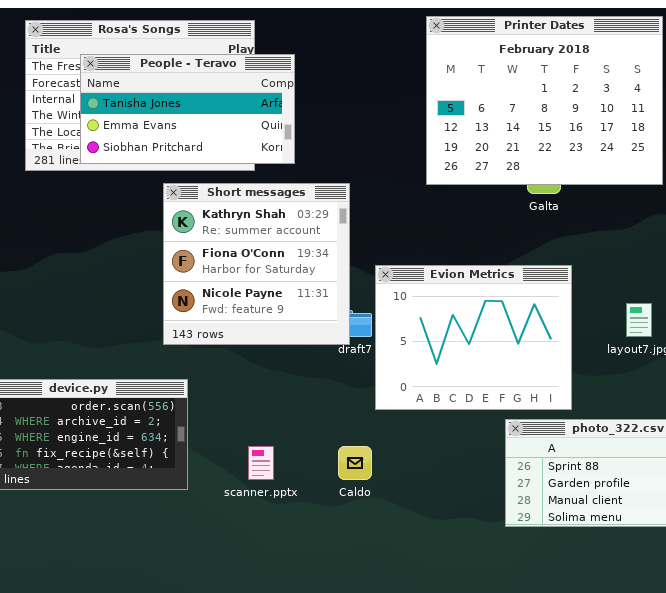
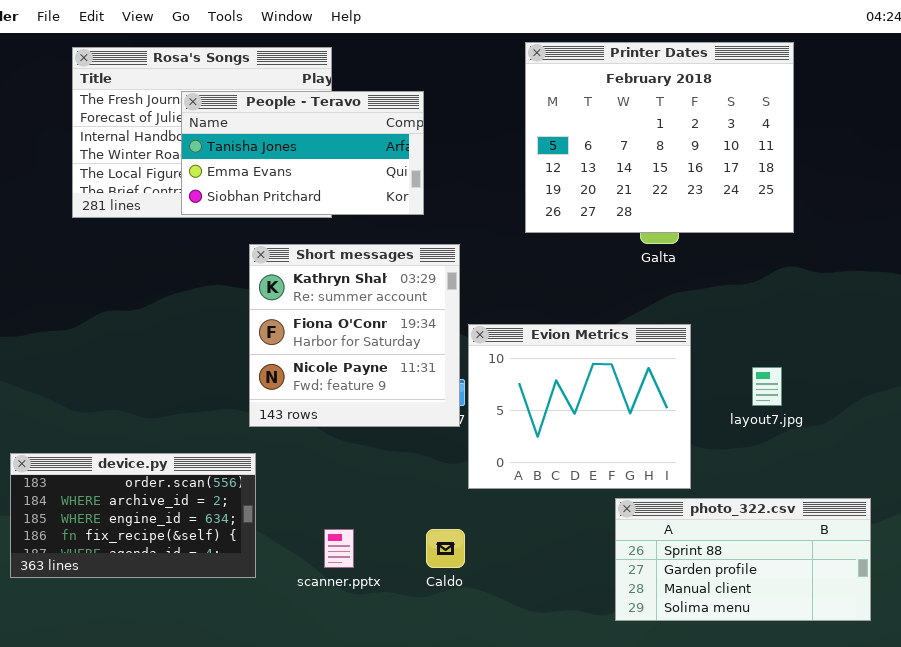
People - Teravo: [80,54,295,164] -> [181,91,424,215], moved
Short messages: [163,183,350,345] -> [249,244,460,427], moved

